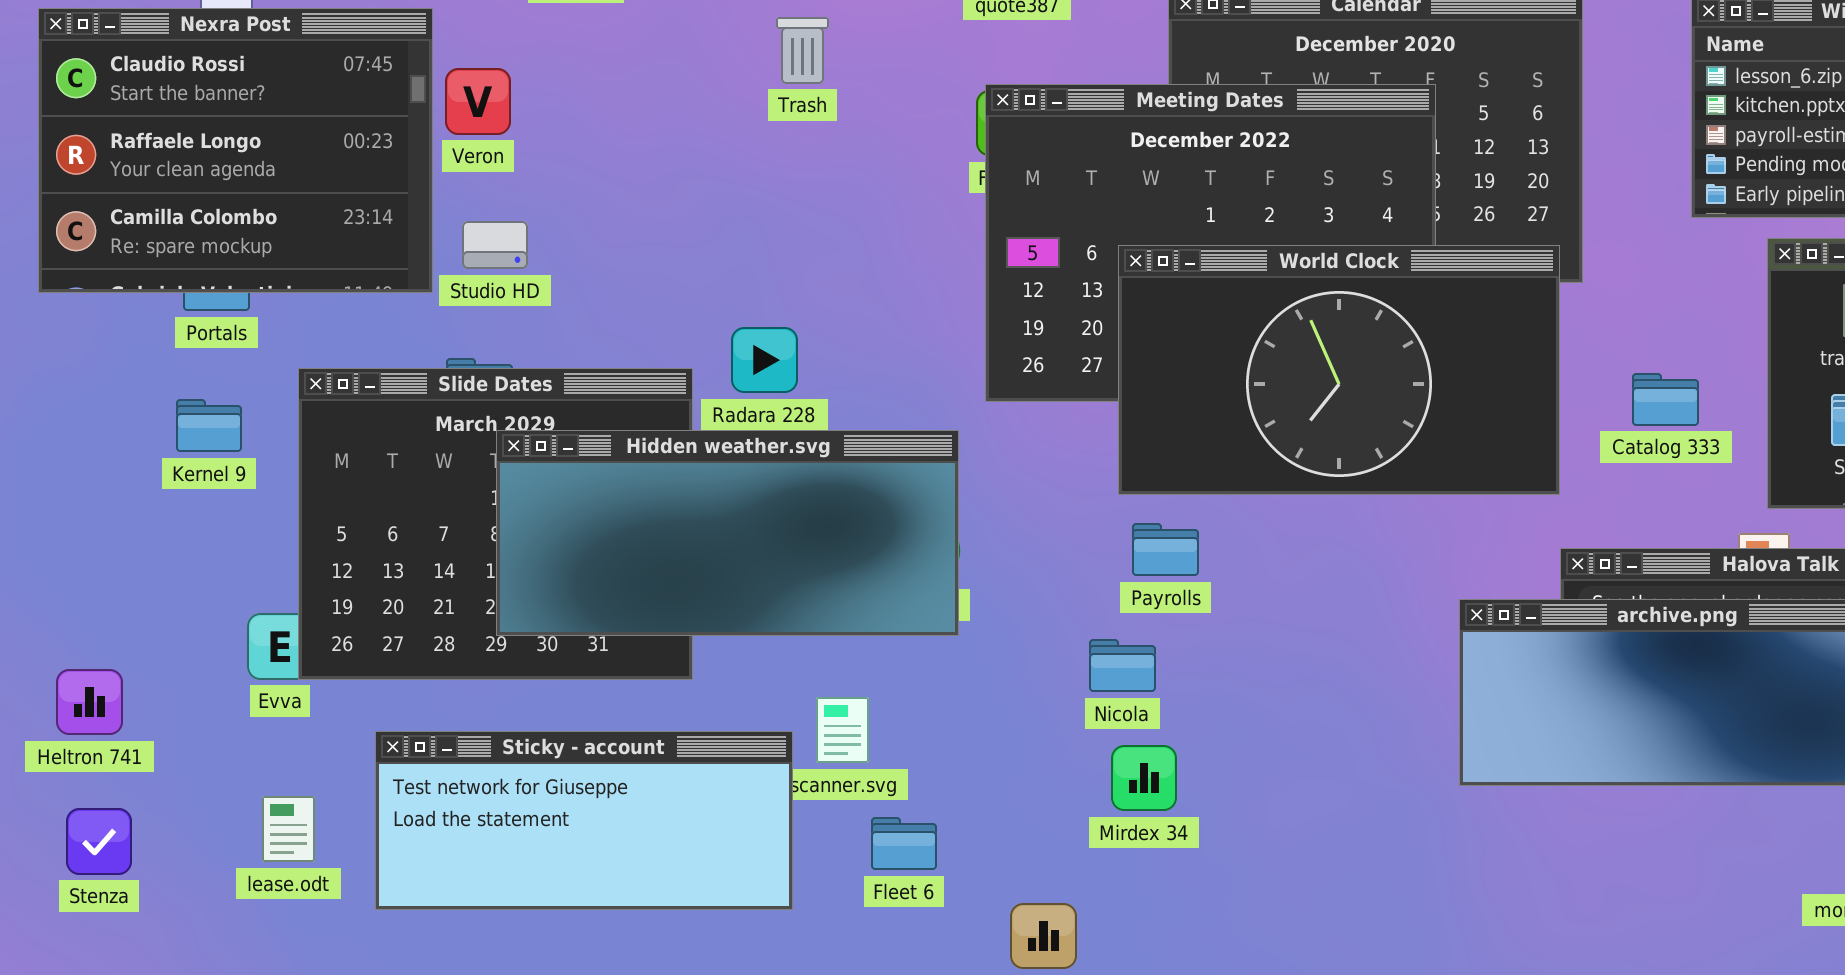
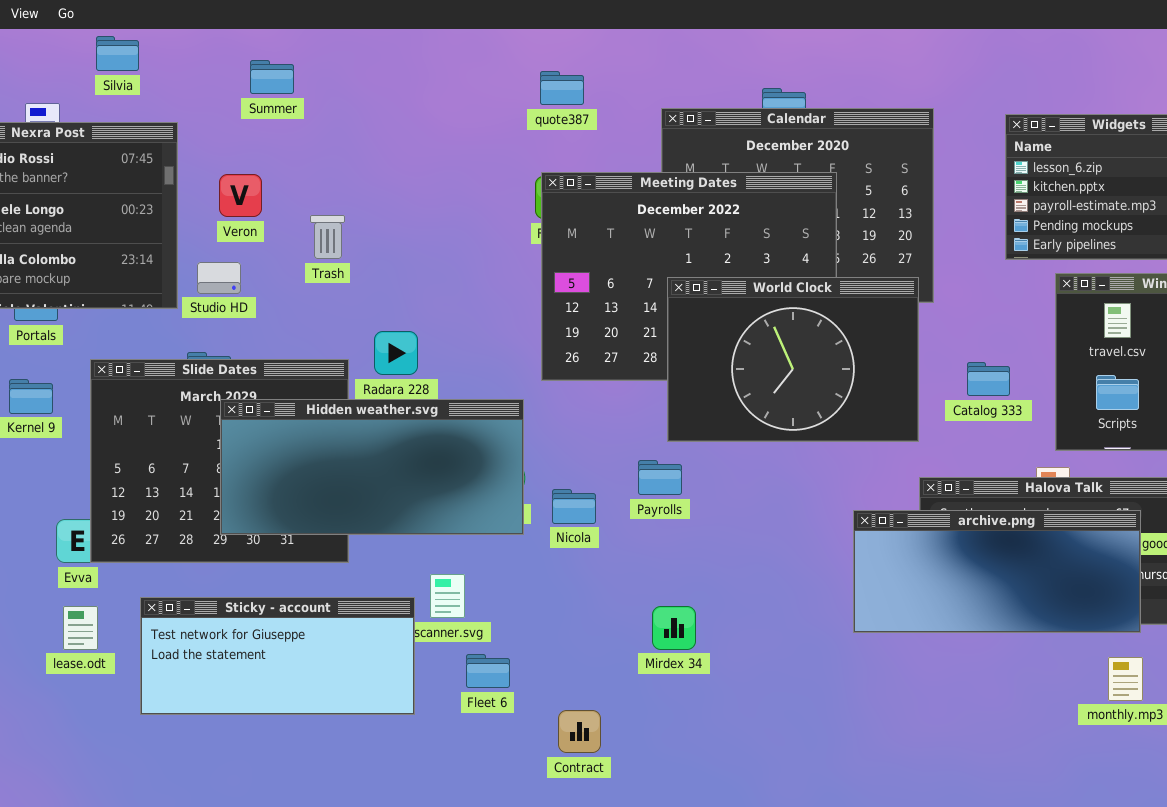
Trash: [776,17,829,84] -> [310,215,345,259], moved
Veron: [445,68,511,135] -> [219,174,262,217], moved
World Clock: [1118,245,1560,495] -> [667,277,919,442], resized
Nicola: [1089,639,1156,692] -> [552,489,596,524], moved
Mirdex 34: [1111,745,1177,811] -> [652,606,696,650], moved
lease.odt: [262,796,315,862] -> [63,606,98,650], moved

